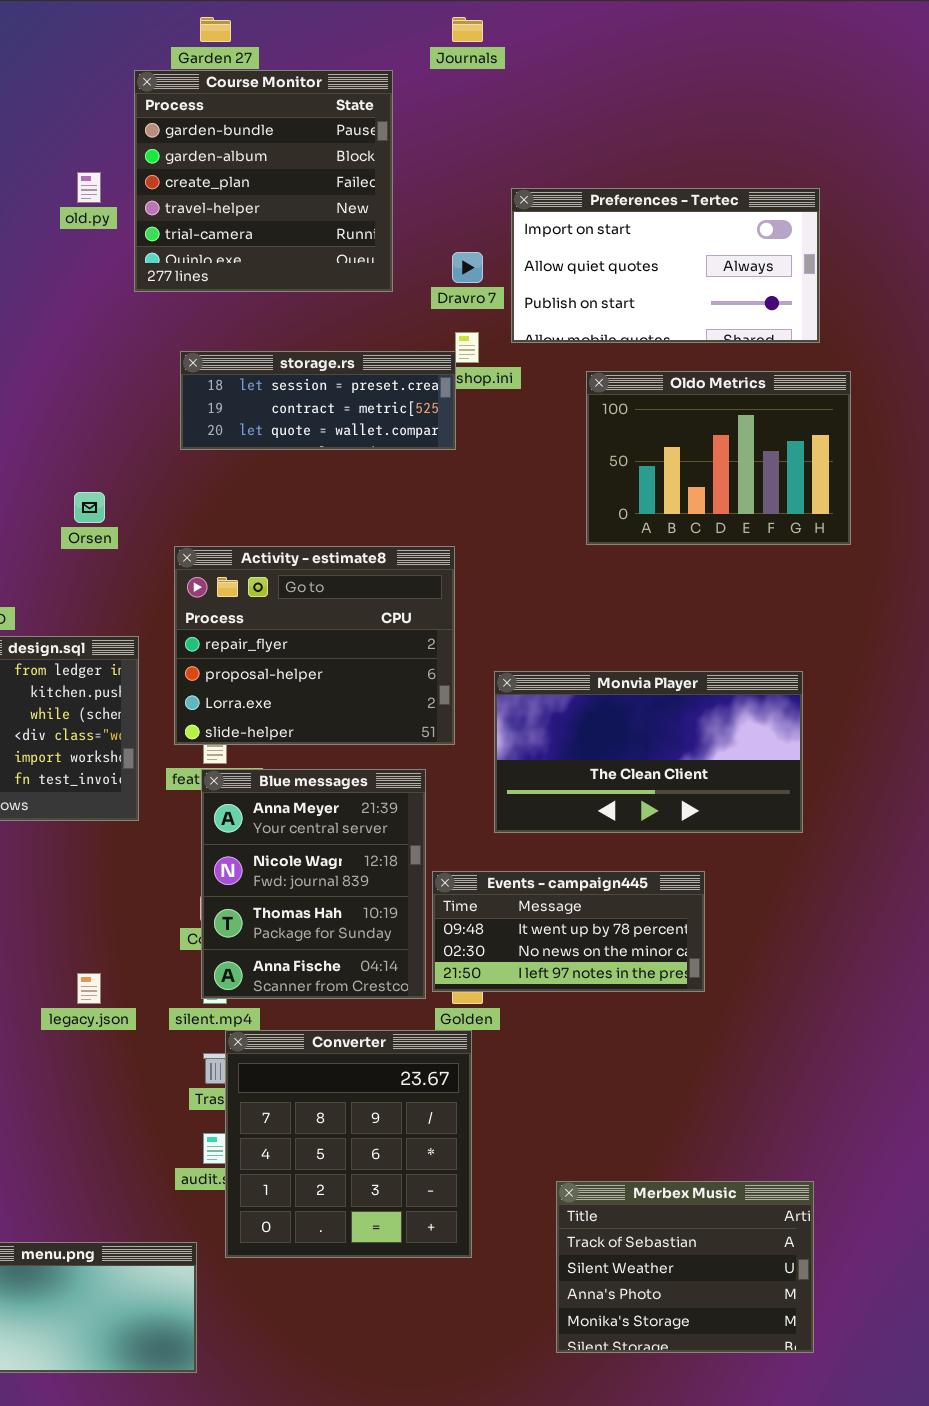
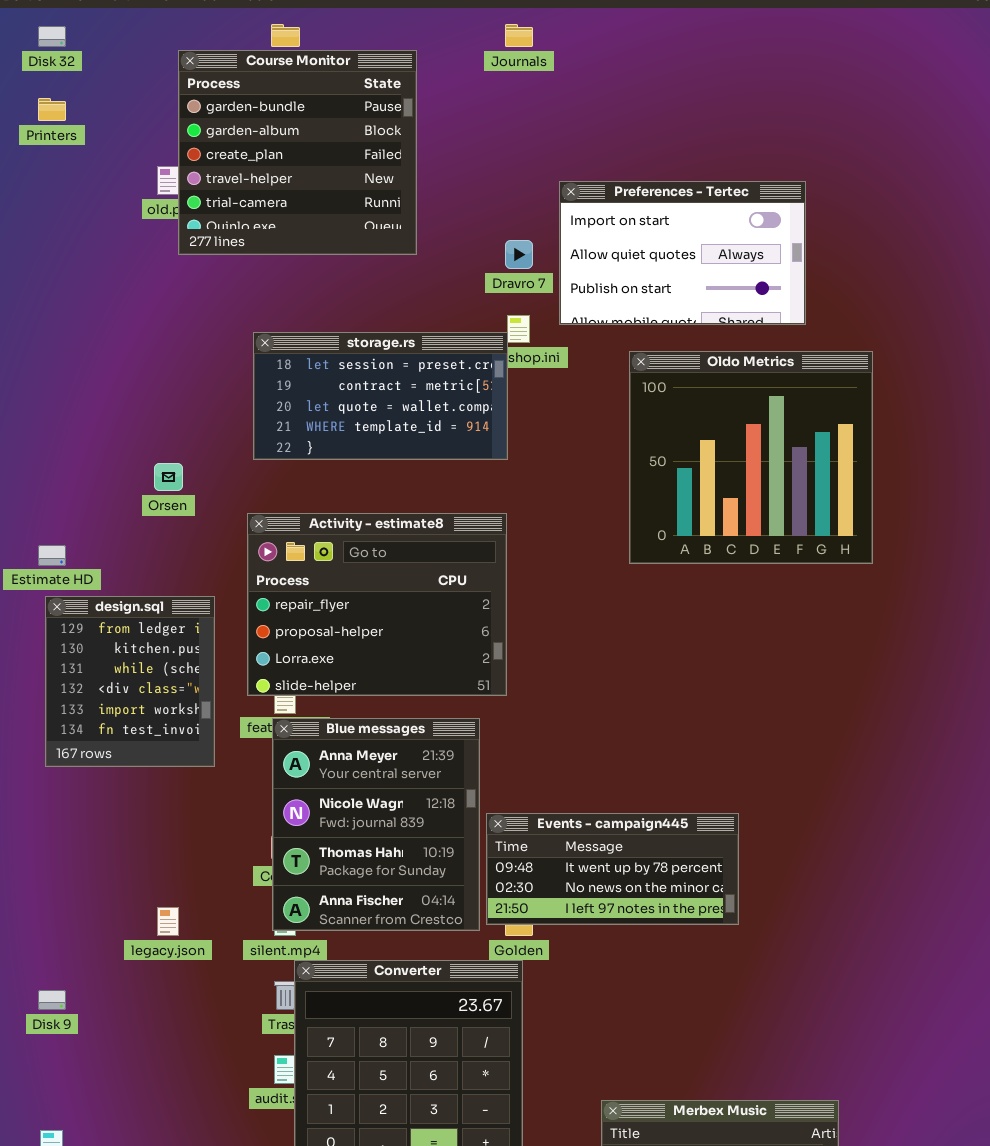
Course Monitor: [134,70,393,292] -> [178,50,417,255], moved
Preferences - Tertec: [511,188,820,343] -> [559,181,806,325], resized
storage.rs: [180,351,456,450] -> [253,332,508,460], resized
Oldo Metrics: [586,371,851,545] -> [629,351,873,564], resized
Monvia Player: [494,671,803,833] -> none, closed

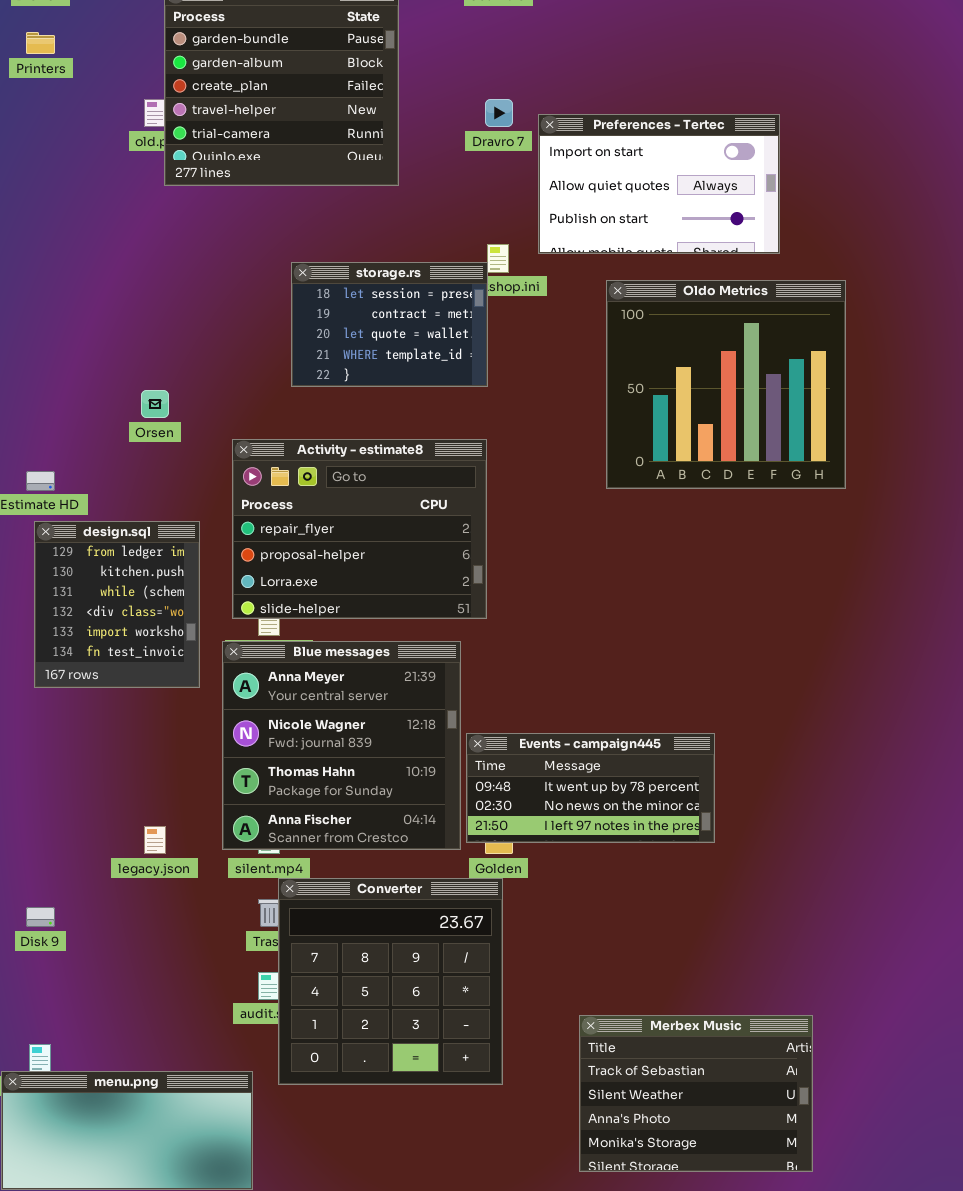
Dravro 7: [505,240,533,269] -> [485,99,513,127], moved
storage.rs: [253,332,508,460] -> [291,262,488,387], resized
Blue messages: [272,718,480,931] -> [222,641,461,850], resized

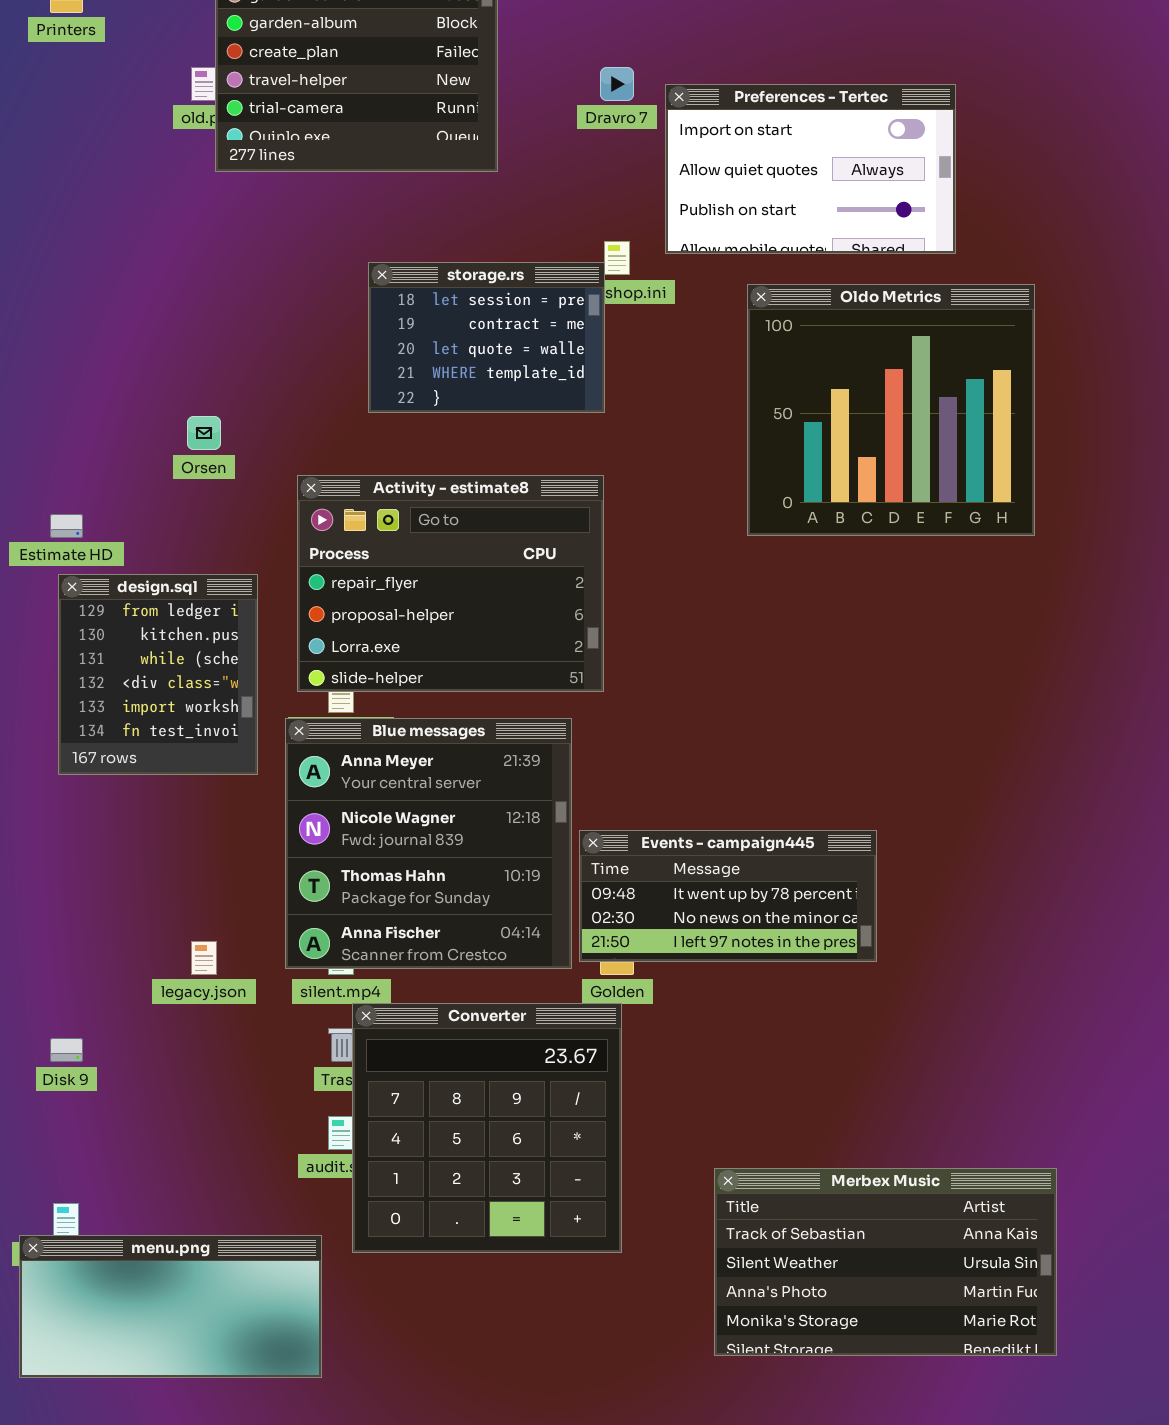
Merbex Music: [579,1015,813,1172] -> [714,1168,1057,1356], resized

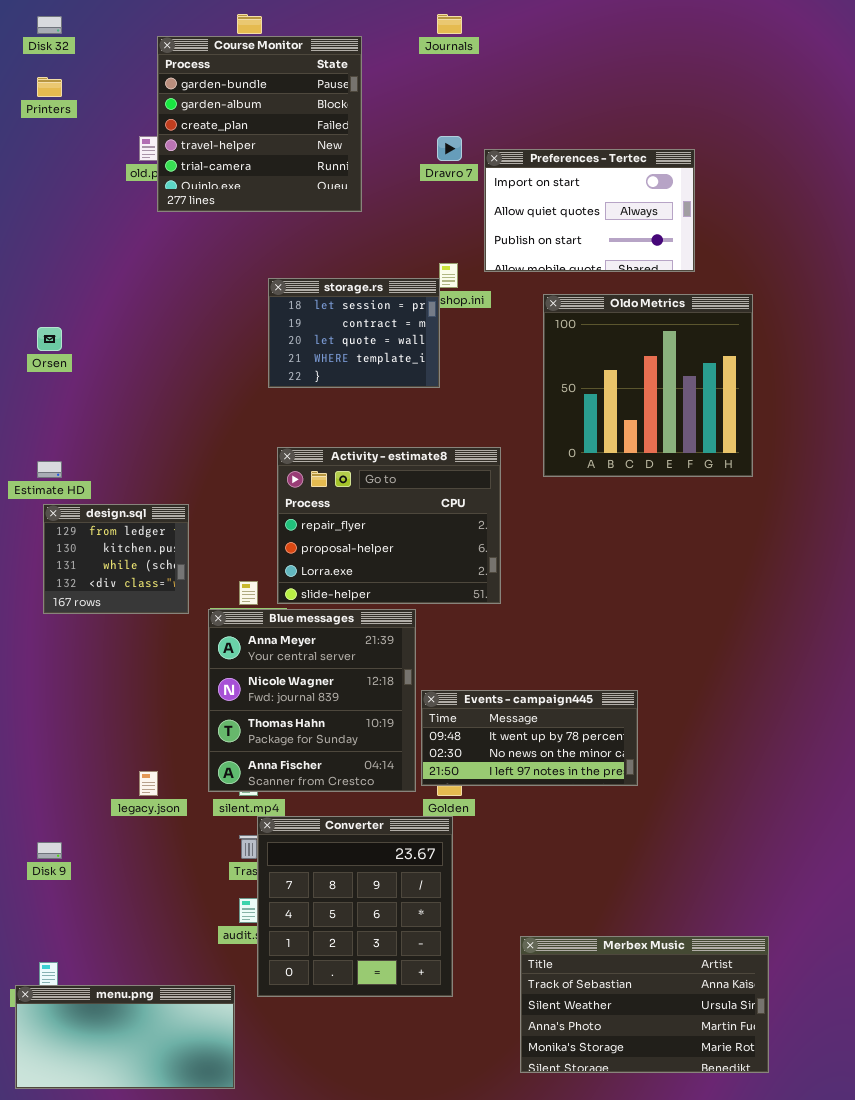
Orsen: [187,416,221,450] -> [37,327,62,351], moved
Activity - estimate8: [297,475,604,692] -> [277,447,501,604], moved
design.sql: [58,574,258,775] -> [43,504,189,614], resized

